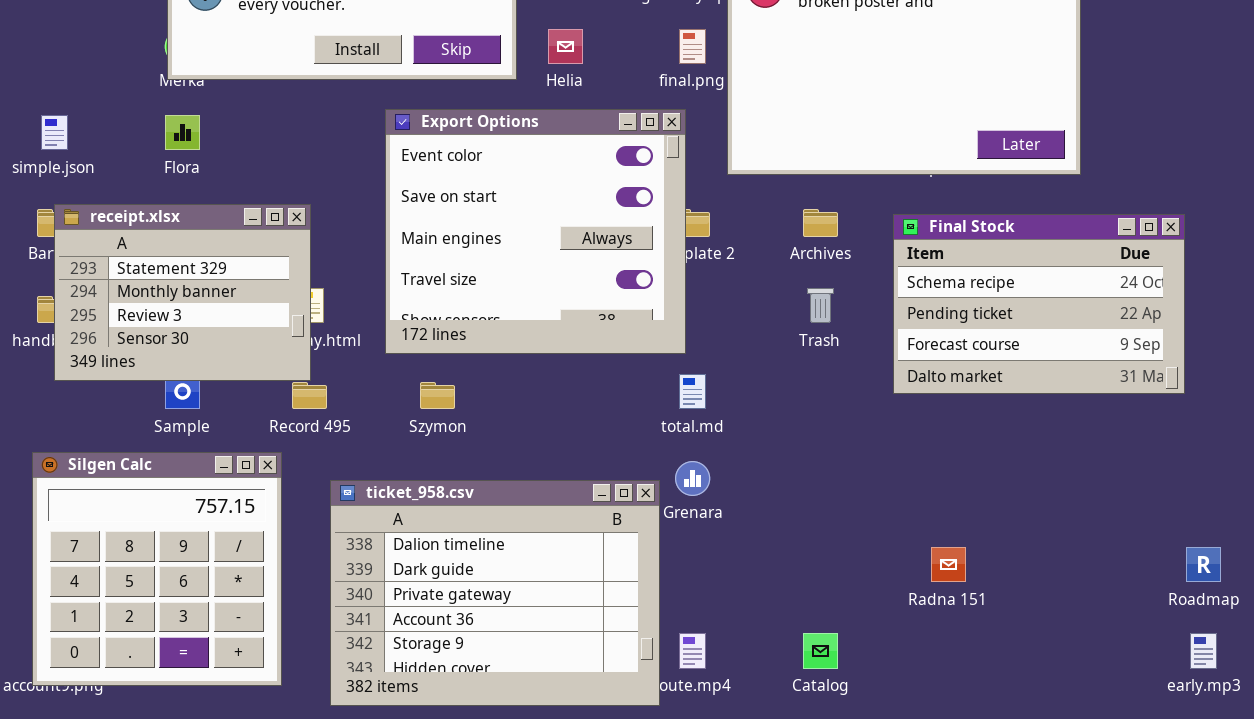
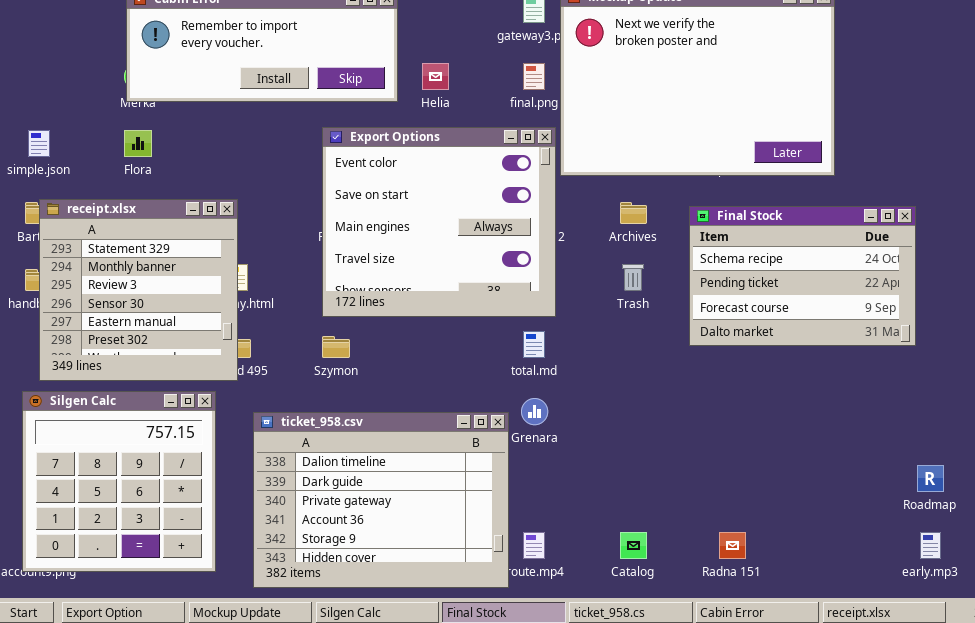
Export Options: [385,109,686,354] -> [322,127,556,317], moved
receipt.xlsx: [54,204,311,381] -> [39,199,238,381], resized
Radna 151: [931,547,966,582] -> [719,532,746,559], moved

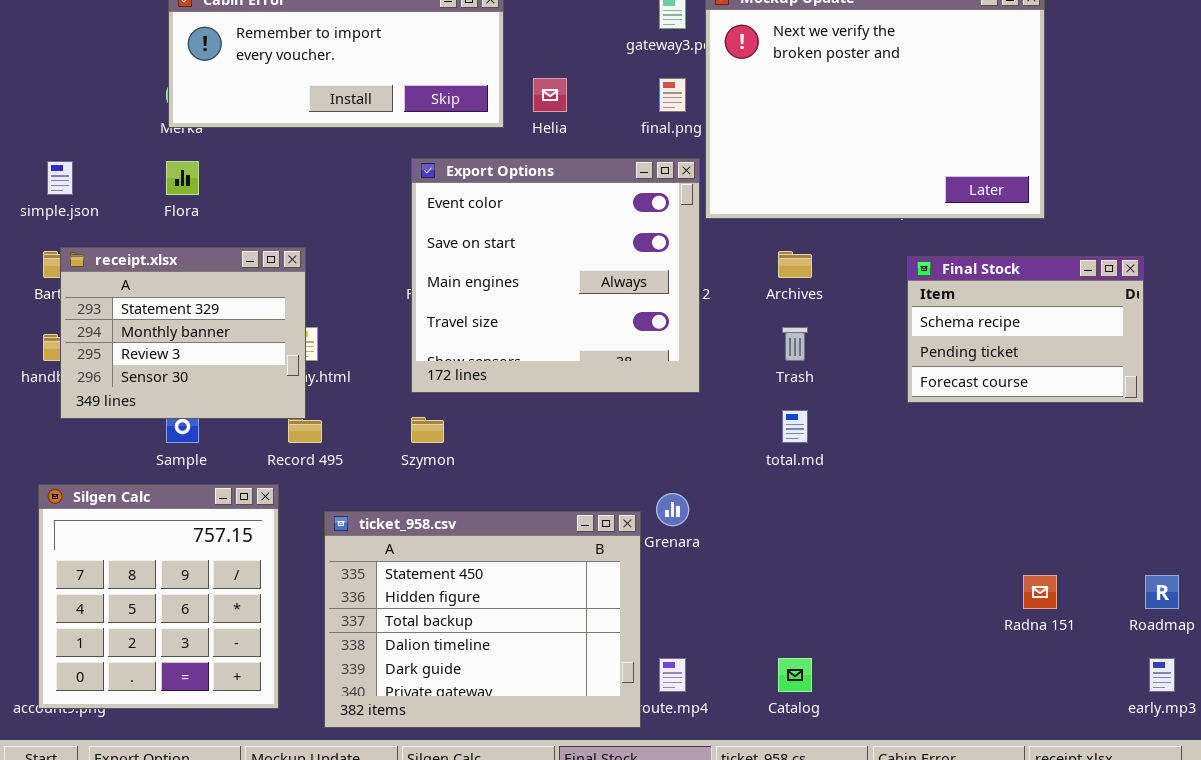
receipt.xlsx: [39,199,238,381] -> [60,247,306,419], resized
Final Stock: [689,206,916,346] -> [907,256,1144,403], resized
total.md: [523,331,545,358] -> [782,410,808,443], moved
ticket_958.csv: [253,412,509,588] -> [324,511,641,728], scrolled up 3 rows
Radna 151: [719,532,746,559] -> [1023,575,1057,609], moved

